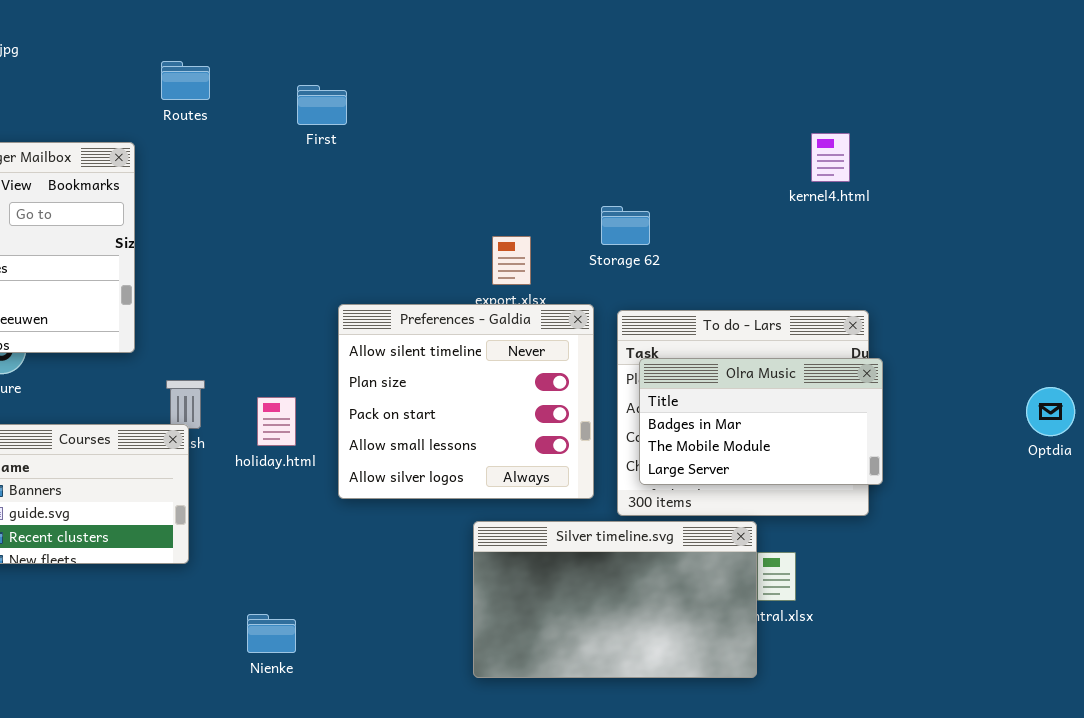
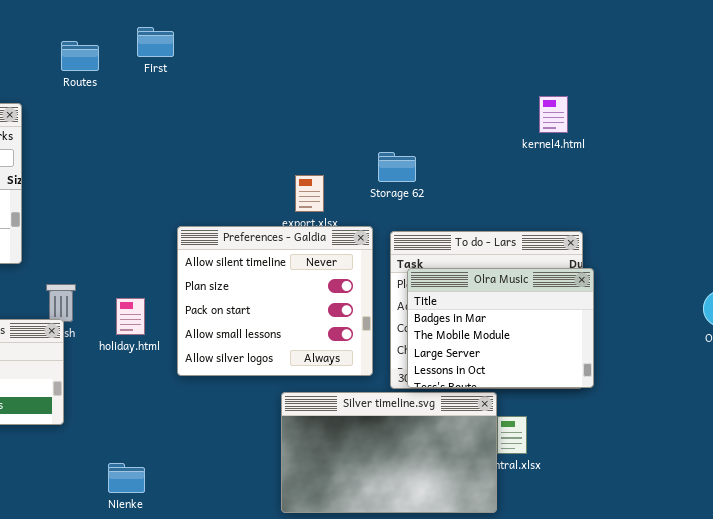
Routes: [161,61,210,100] -> [61,41,99,71], moved
First: [297,85,347,125] -> [137,27,174,57], moved
Olra Music: [639,358,883,485] -> [407,268,594,388], resized

